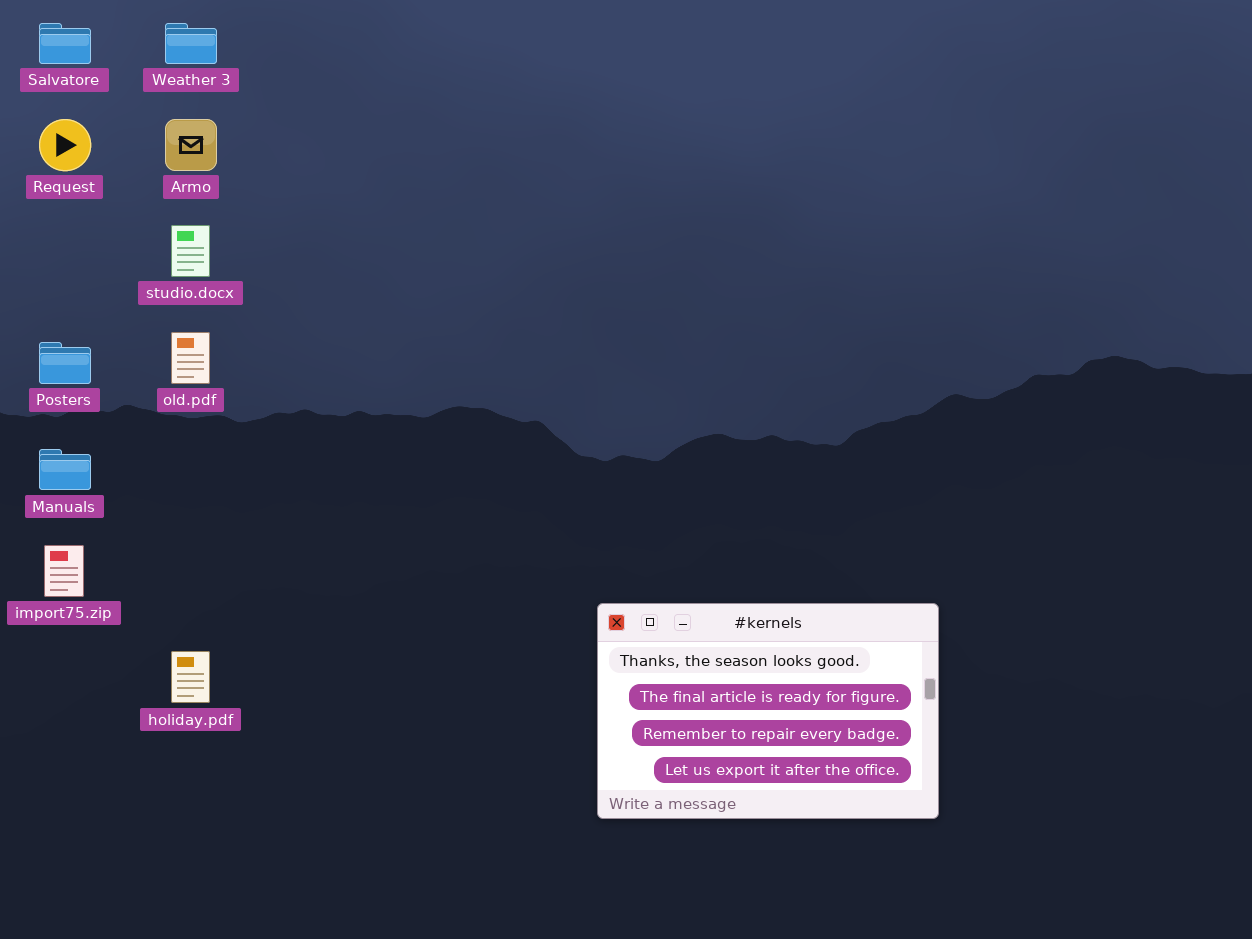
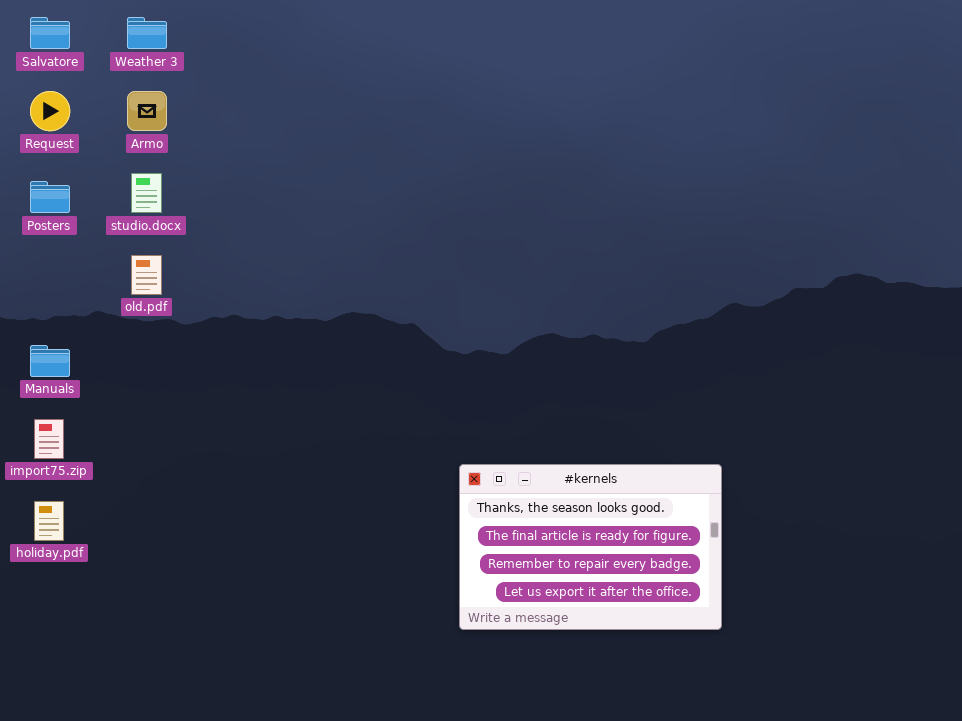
Posters: [39,342,91,384] -> [30,181,70,213], moved
holiday.pdf: [171,651,210,703] -> [34,501,64,541], moved

